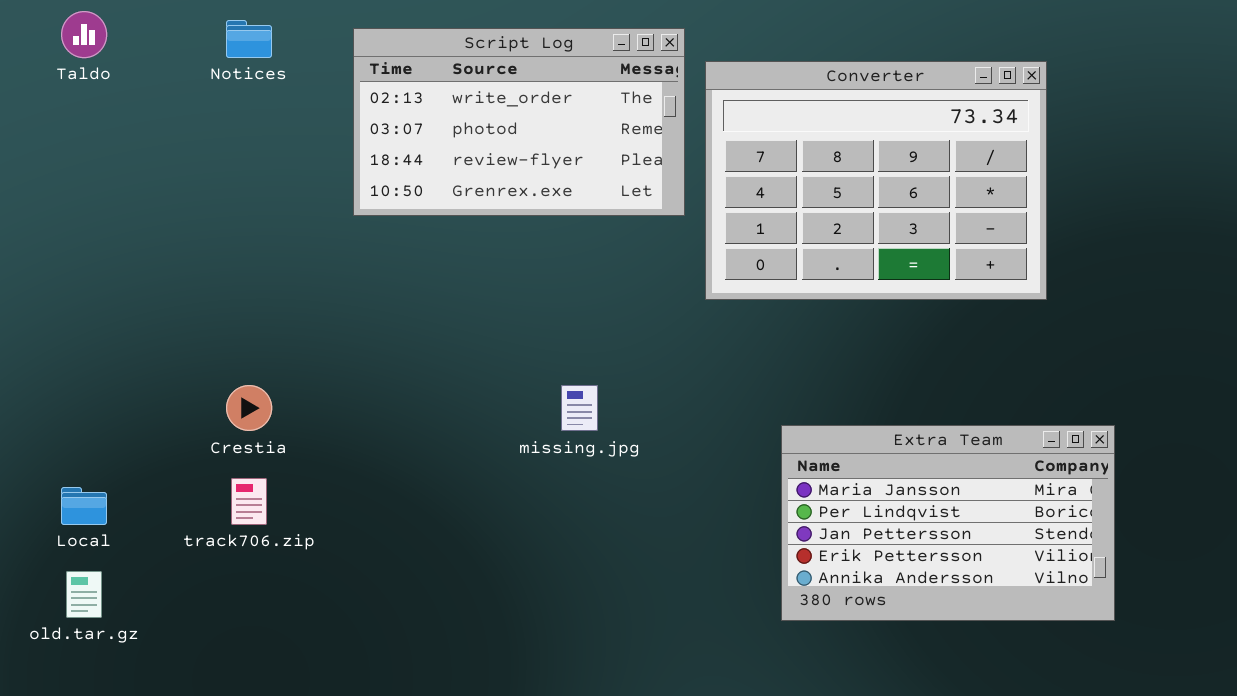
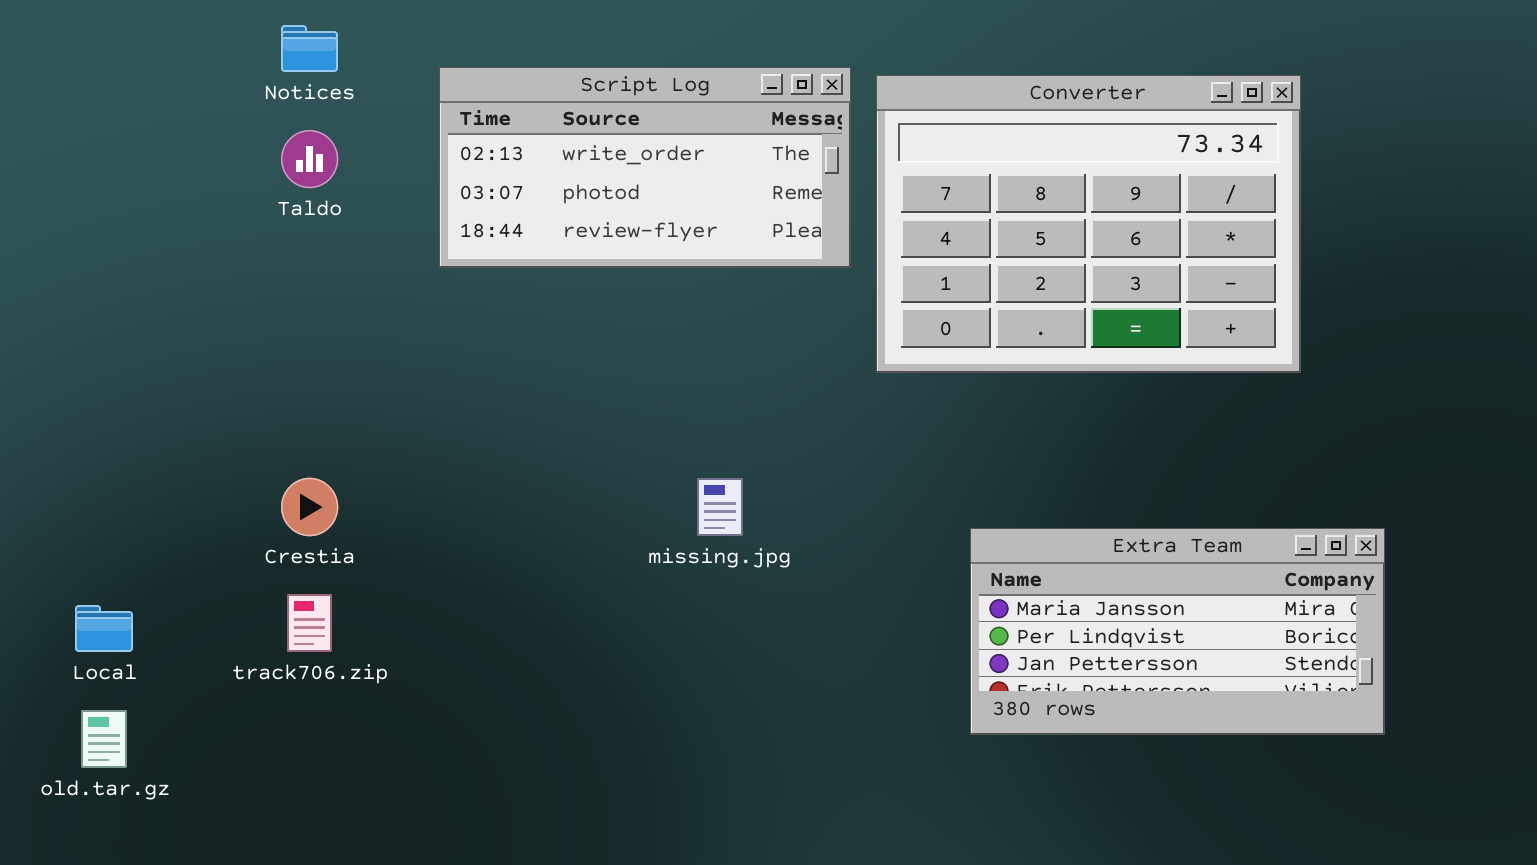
Taldo: [61,11,107,58] -> [281,130,338,188], moved
Script Log: [353,28,685,216] -> [439,67,851,268], resized
Extra Team: [781,425,1115,621] -> [970,528,1385,735], resized

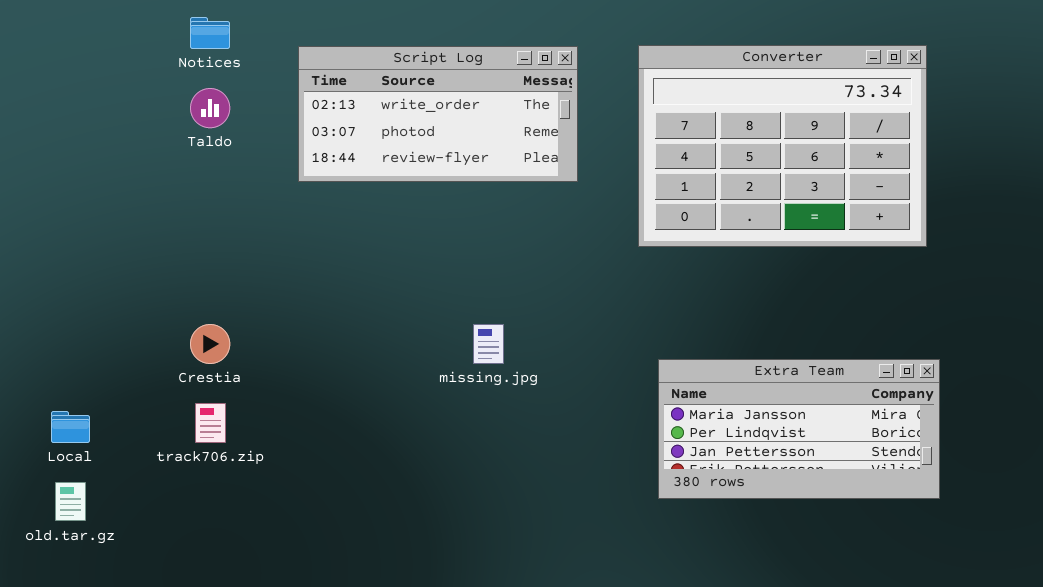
Converter: [876,75,1301,373] -> [638,45,927,247], moved

